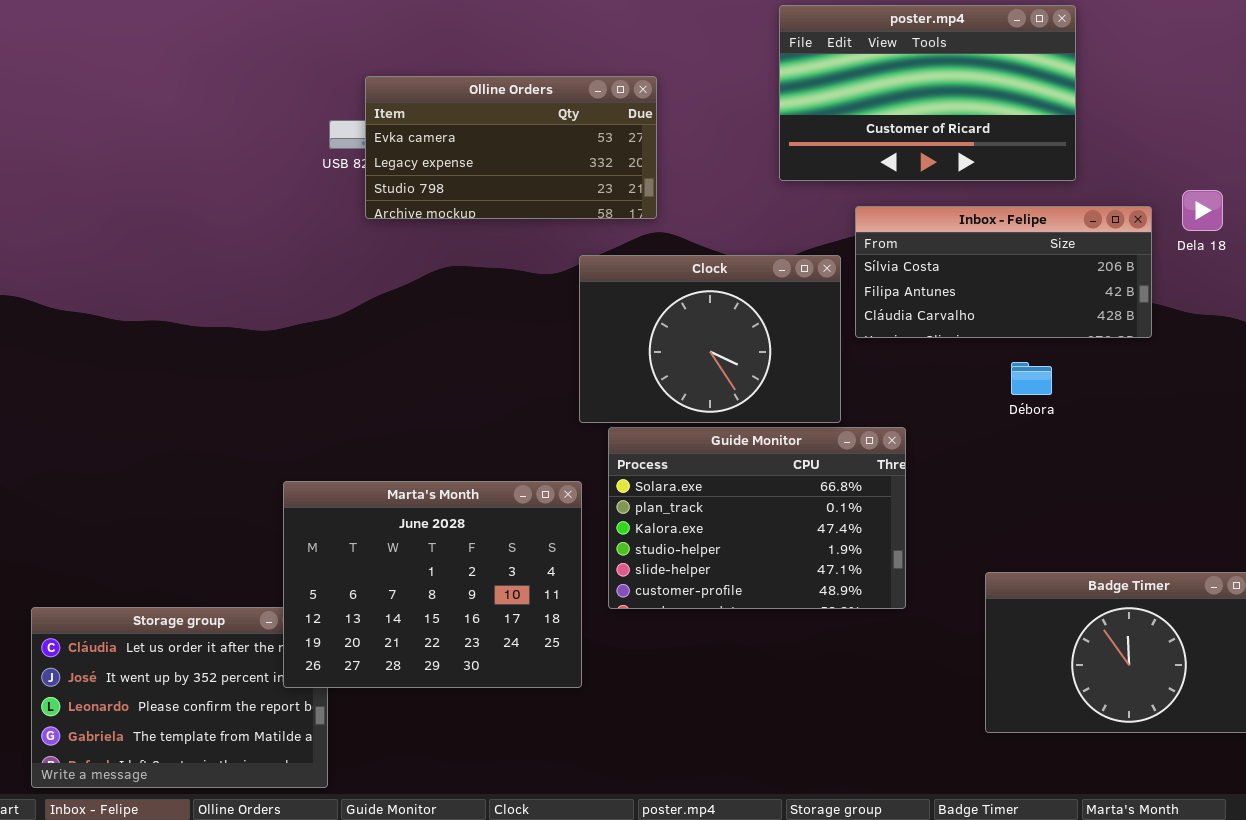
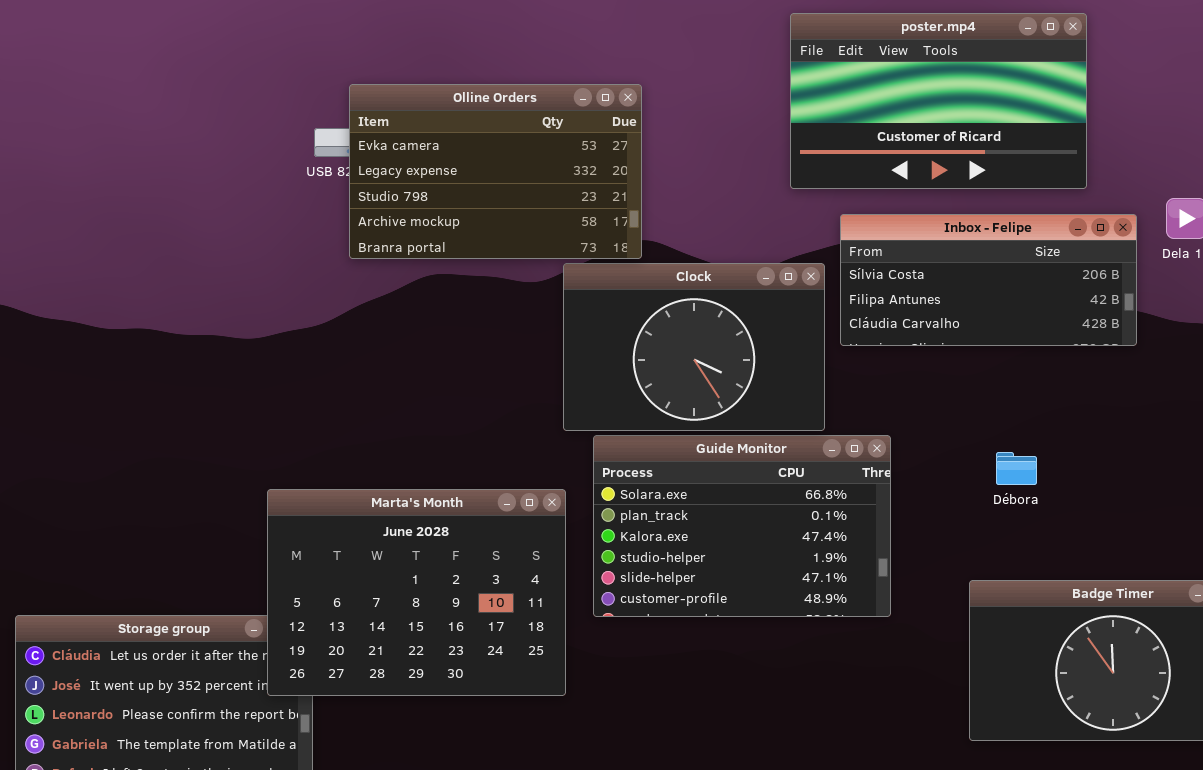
poster.mp4: [779,5,1076,181] -> [790,13,1087,189], moved
Olline Orders: [365,76,657,219] -> [349,84,642,259], resized
Débora: [1011,362,1052,395] -> [996,452,1037,485], moved

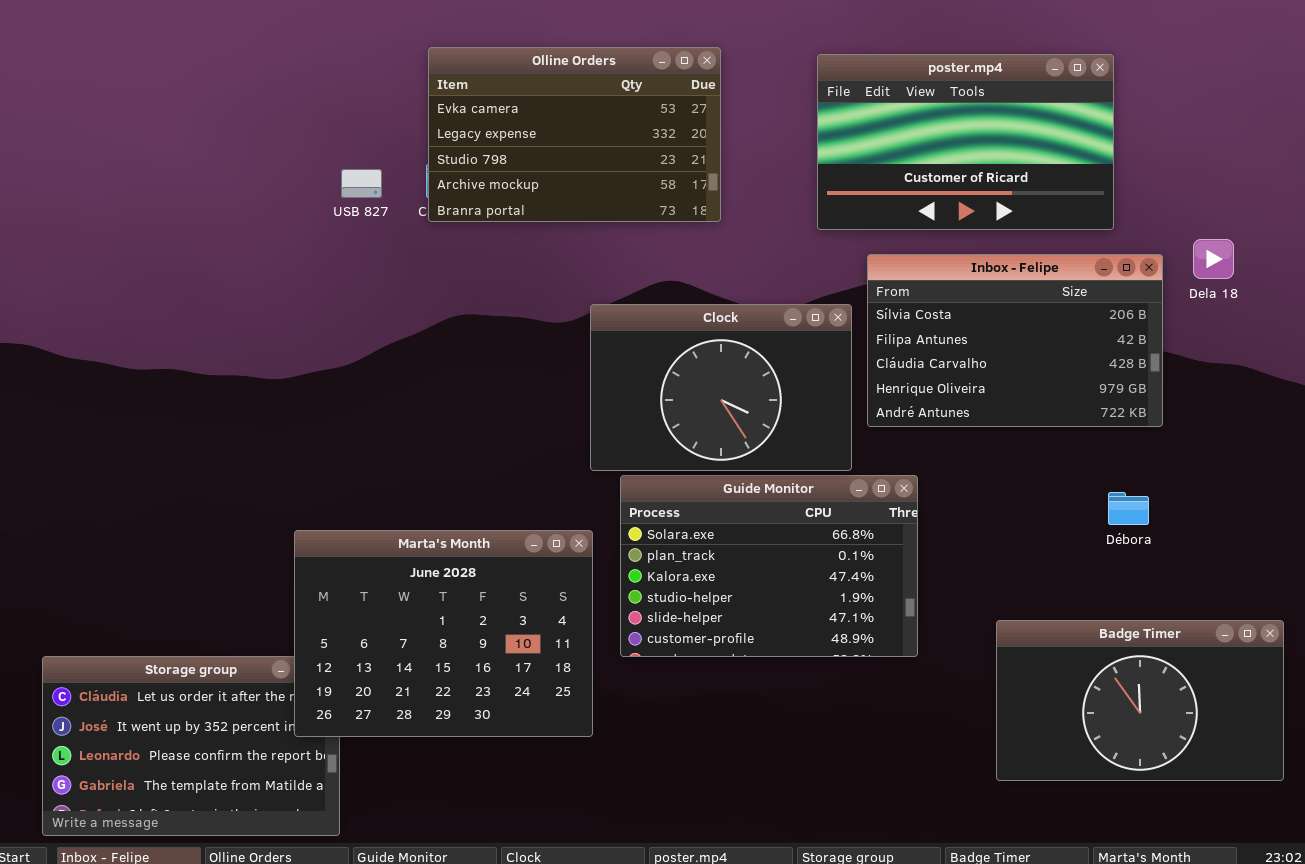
Olline Orders: [349,84,642,259] -> [428,47,721,222], moved
Inbox - Felipe: [840,214,1137,346] -> [867,254,1163,427], resized
Débora: [996,452,1037,485] -> [1108,492,1149,525], moved

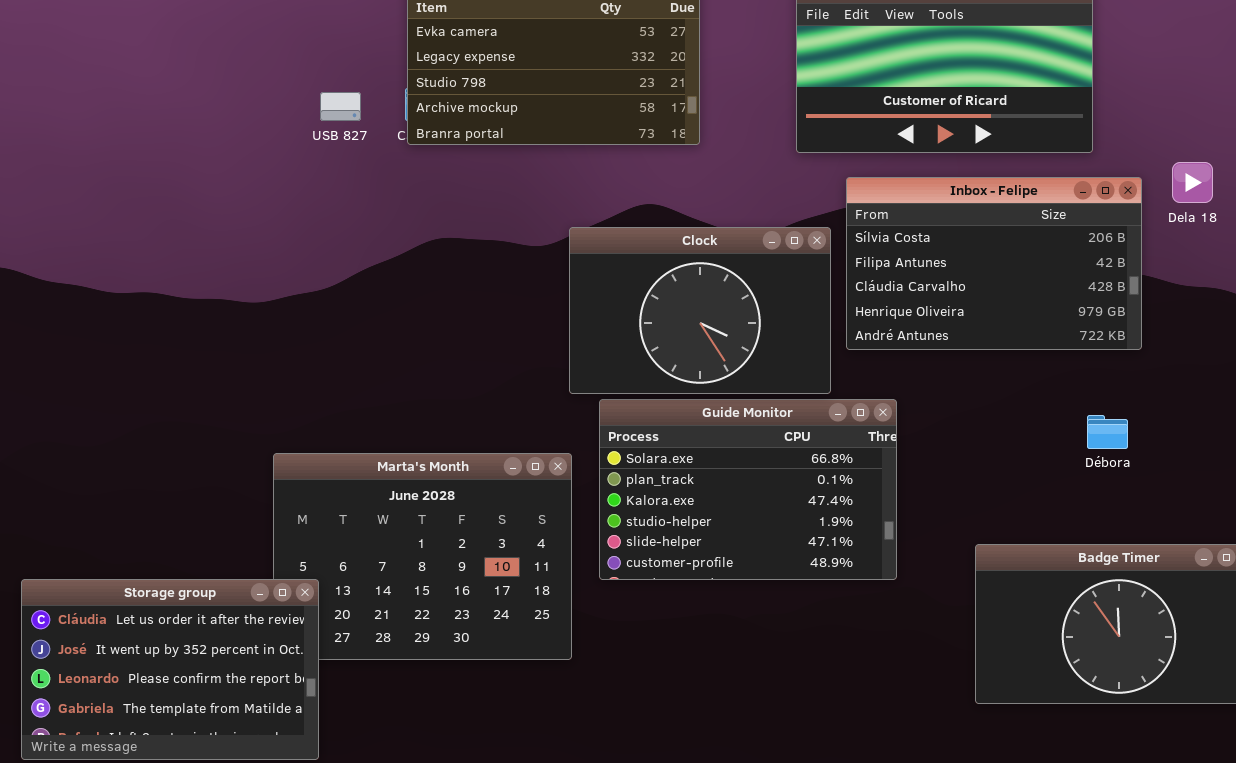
Storage group: [42,656,340,836] -> [21,579,319,760], raised

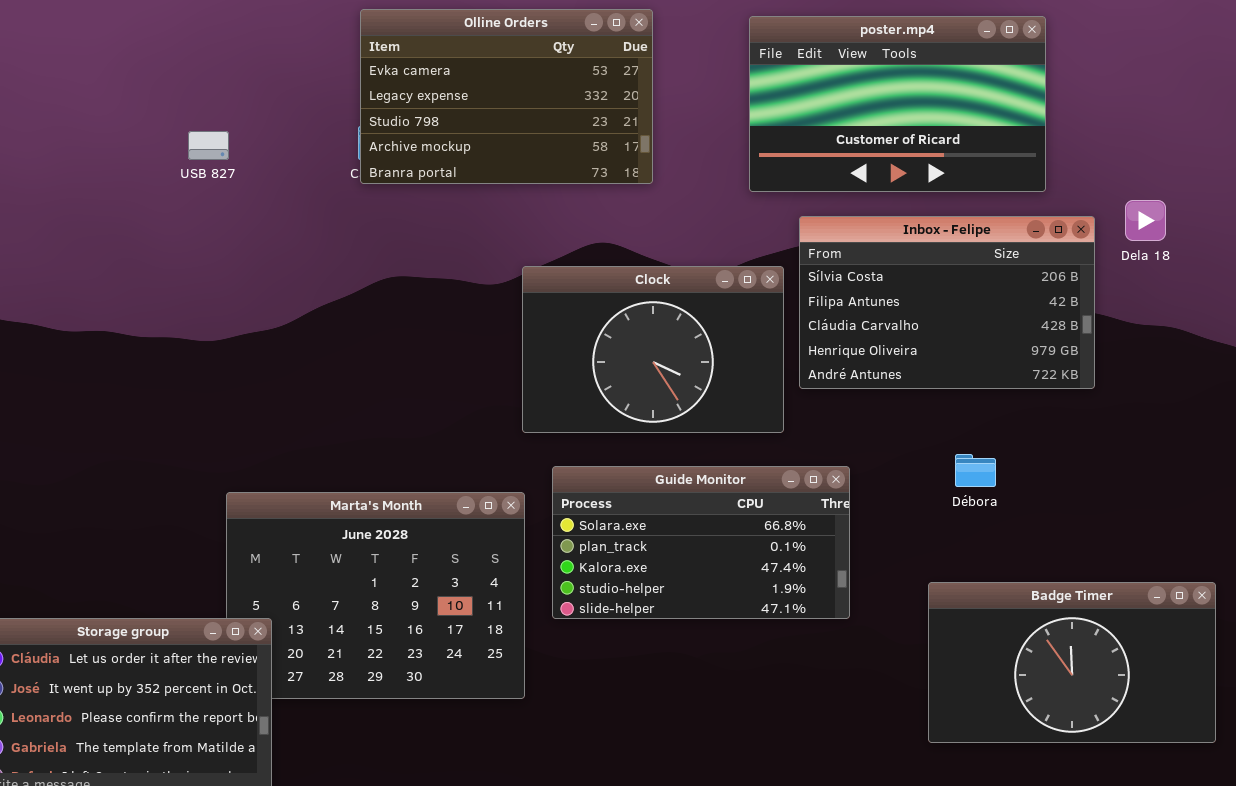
USB 827: [320,92,361,121] -> [188,131,229,160], moved
Guide Monitor: [599,399,897,580] -> [552,466,850,619], resized
Débora: [1087,415,1128,449] -> [955,454,996,487], moved

